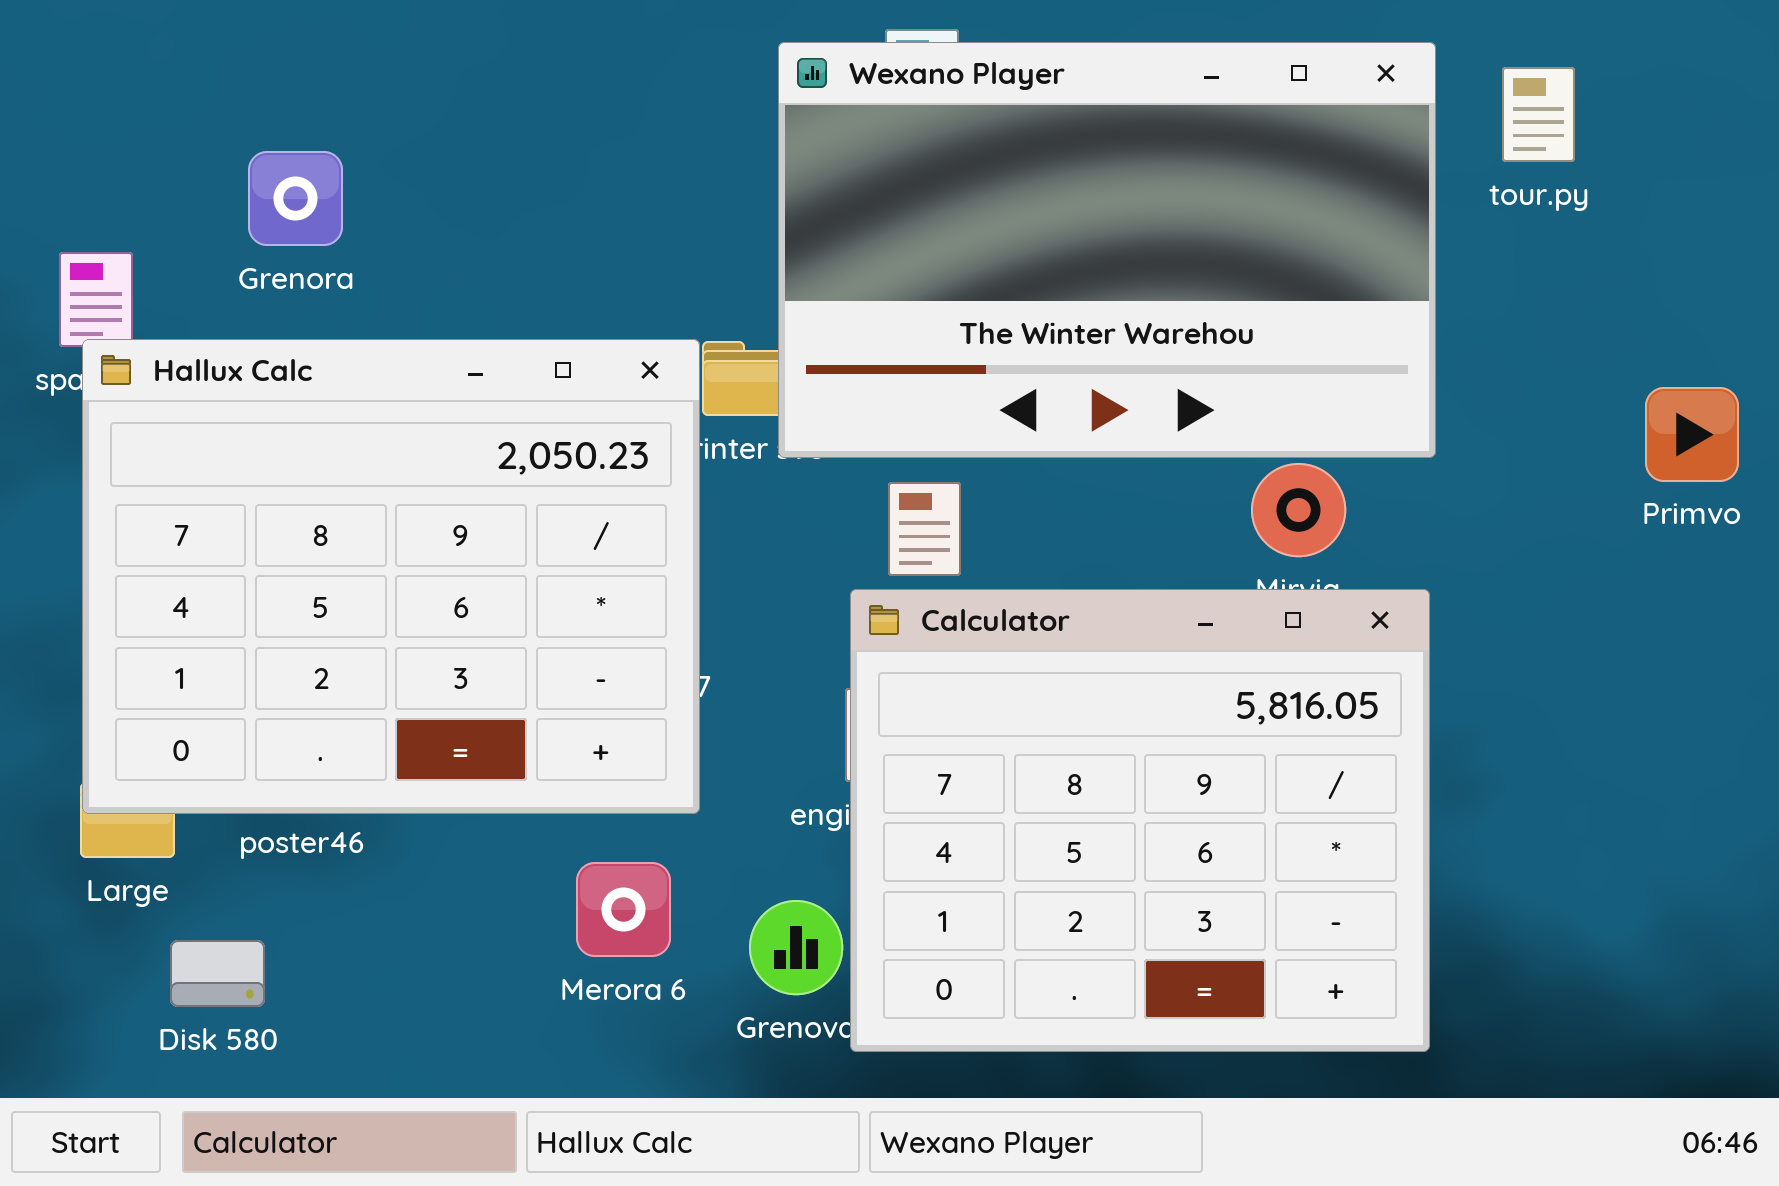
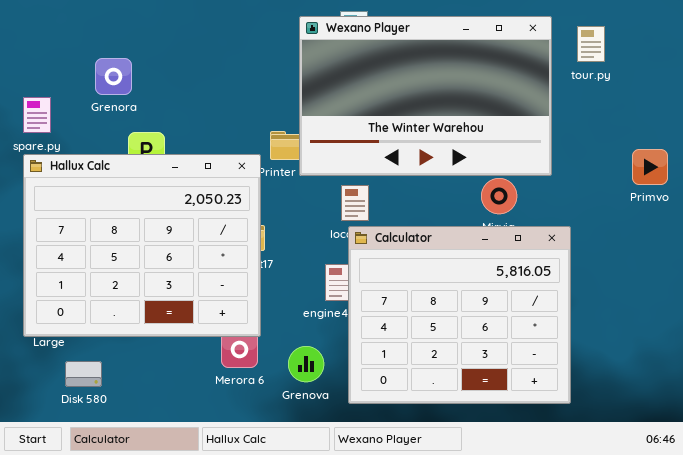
Hallux Calc: [82,339,700,814] -> [23,154,261,337], moved
Calculator: [850,589,1430,1052] -> [348,226,571,404], moved

